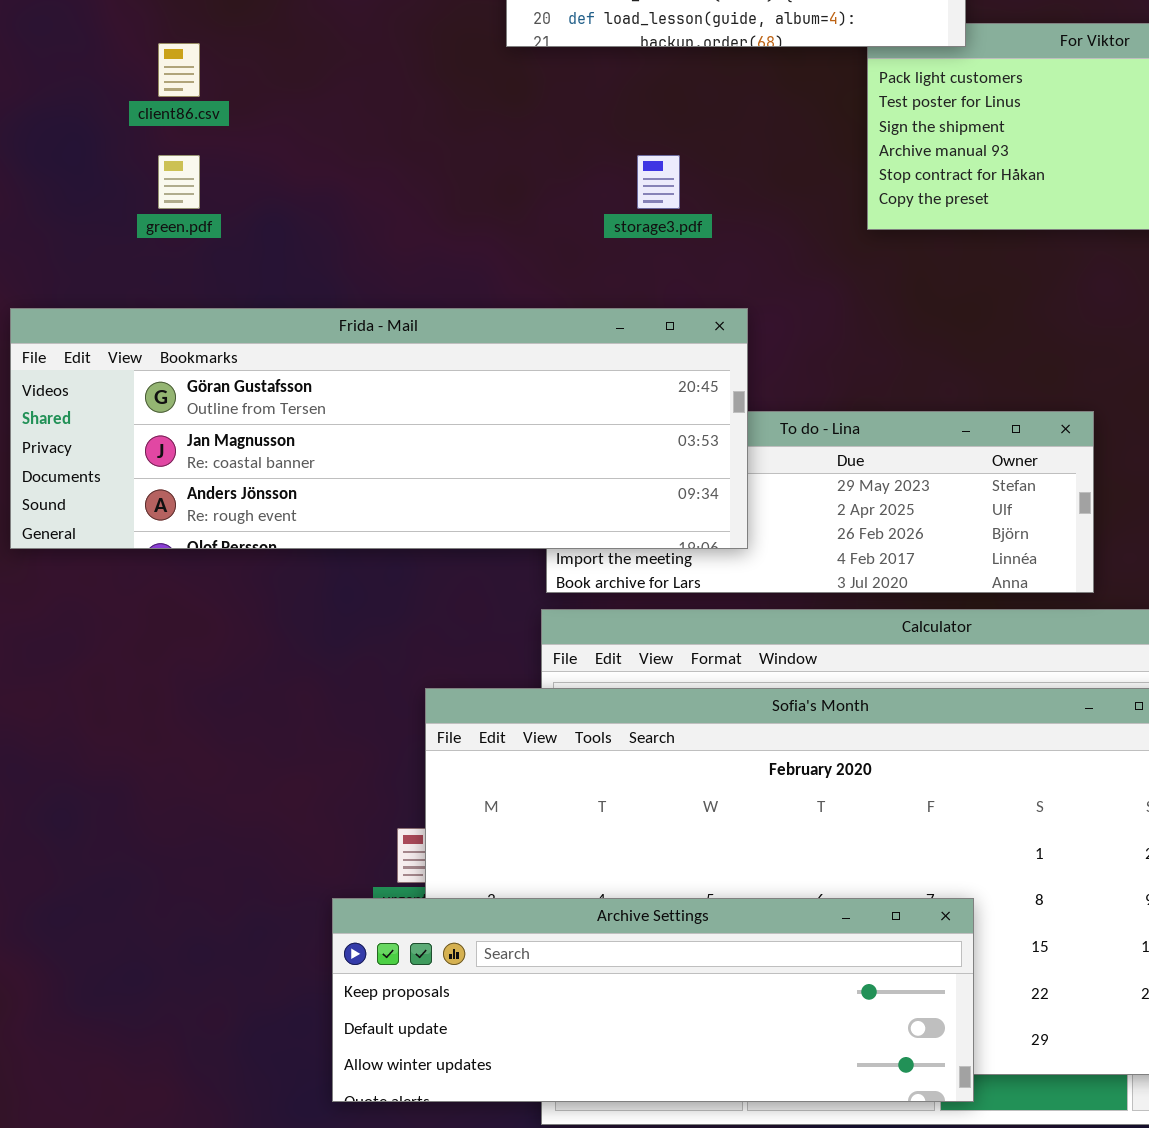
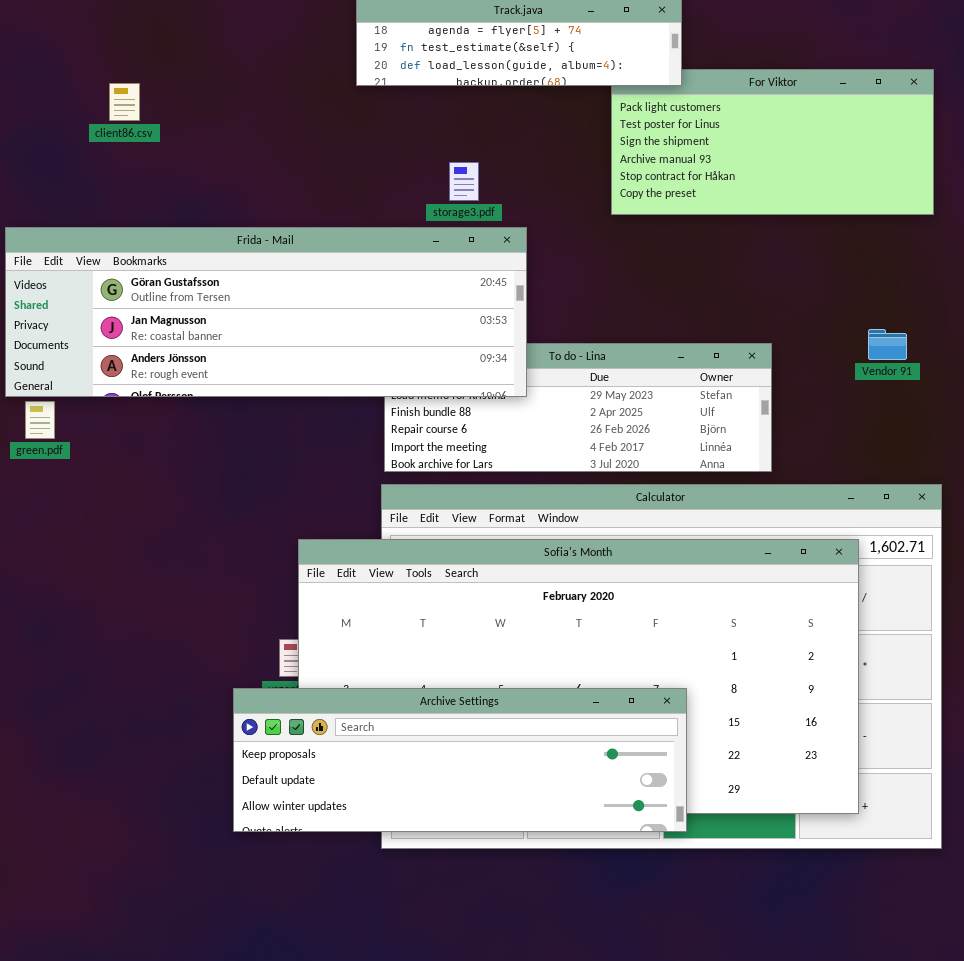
green.pdf: [158,155,200,209] -> [25,401,55,439], moved
Frida - Mail: [10,308,748,549] -> [5,227,527,397], moved

